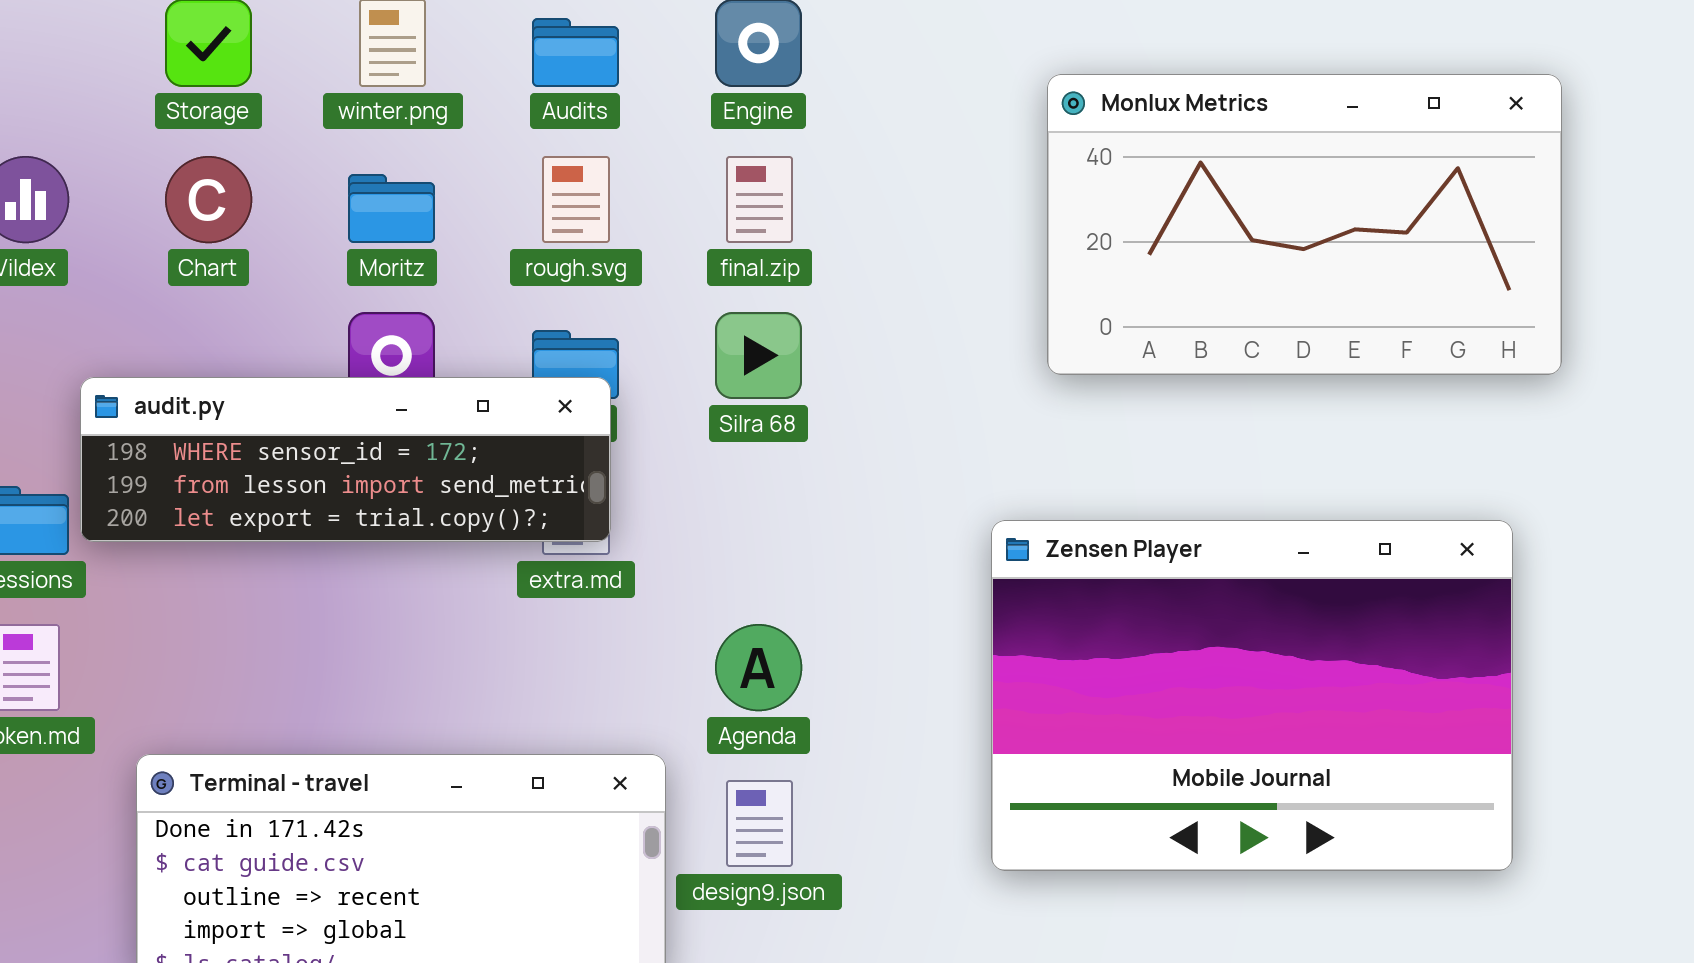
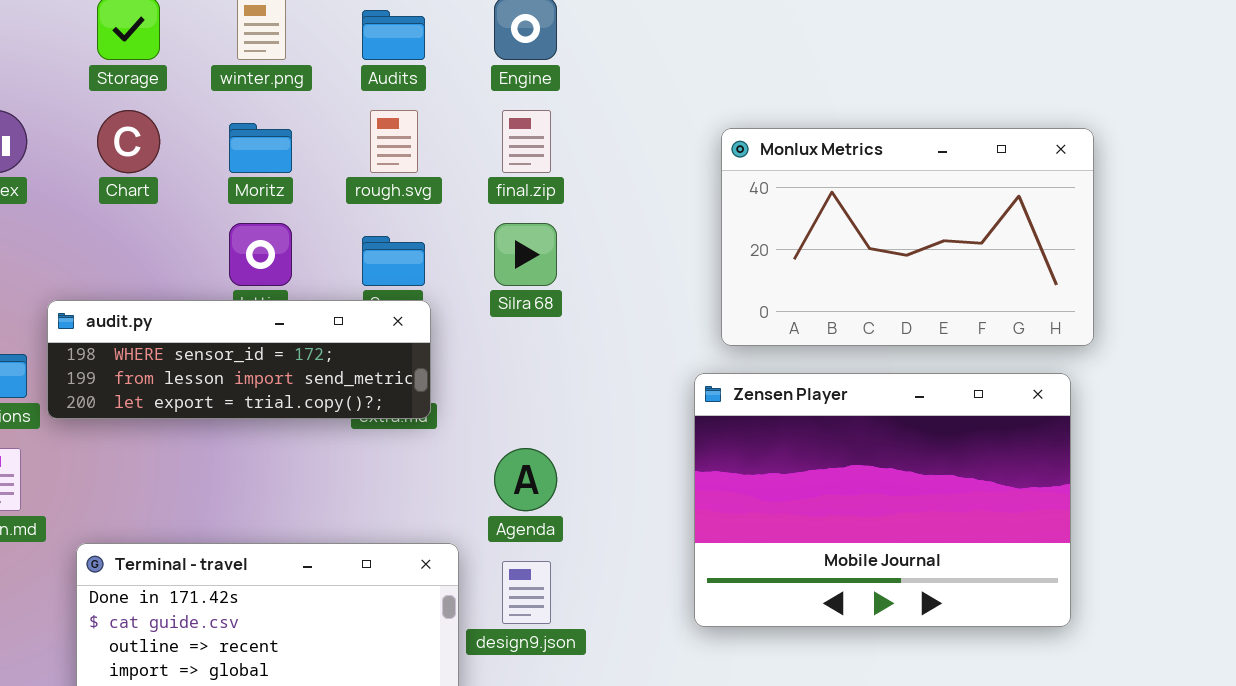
Monlux Metrics: [1047,74,1562,375] -> [721,128,1094,346], moved
audit.py: [80,377,611,542] -> [47,300,431,419], moved

